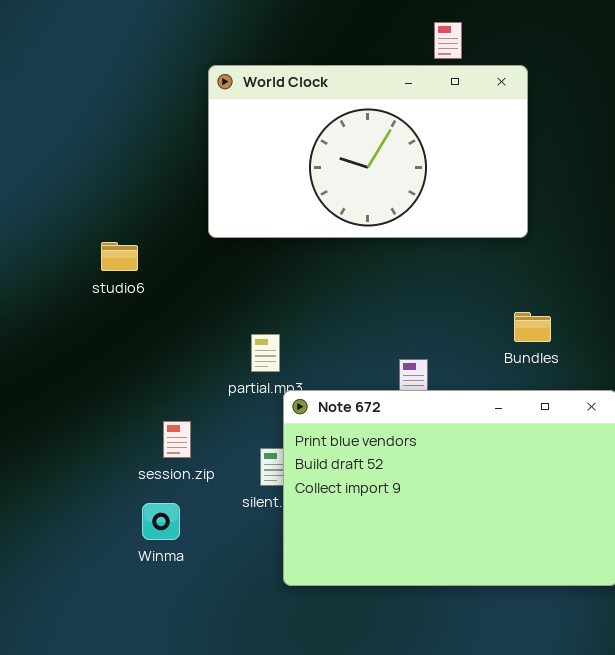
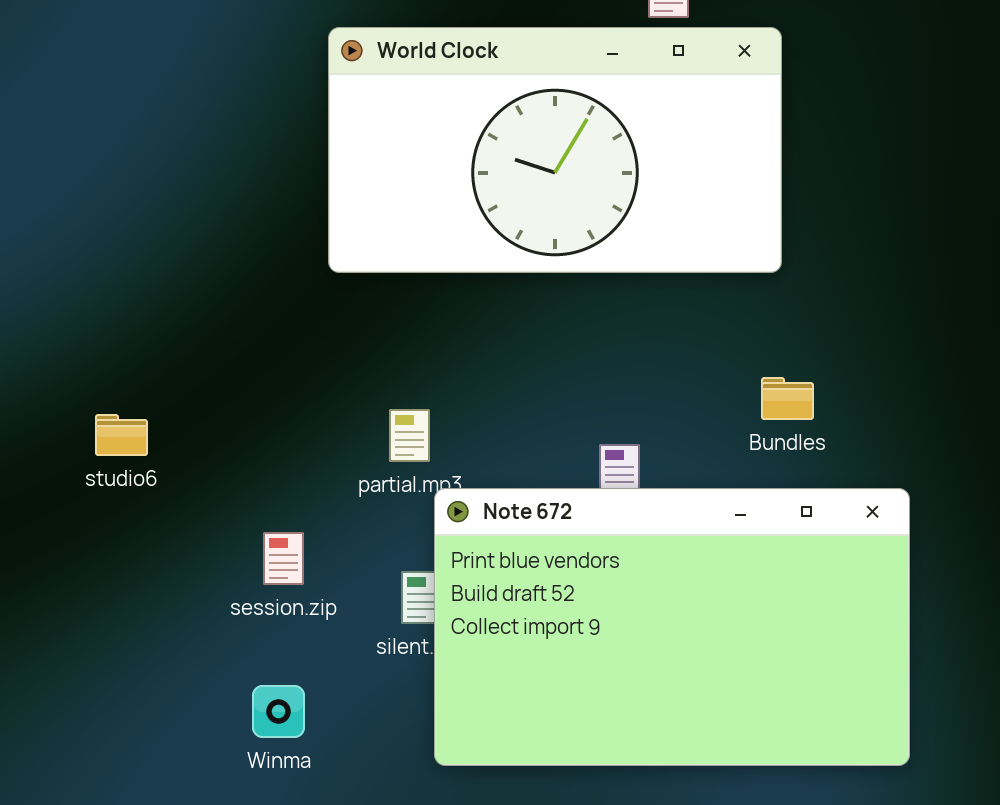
studio6: [101,242,138,271] -> [95,414,148,456], moved
Winma: [142,503,180,540] -> [252,685,305,738], moved

